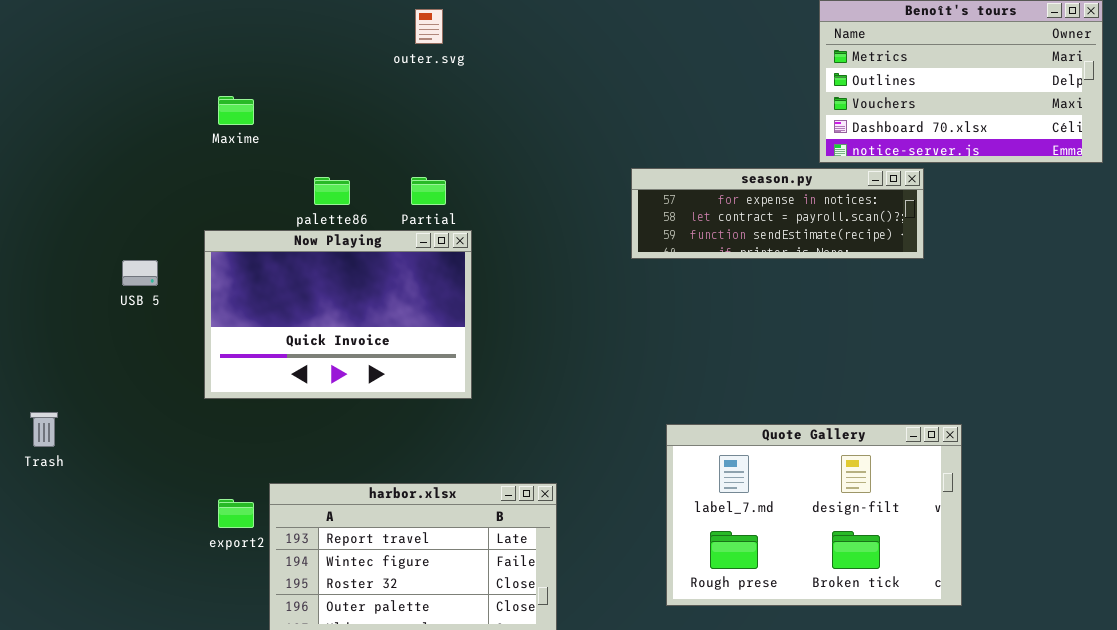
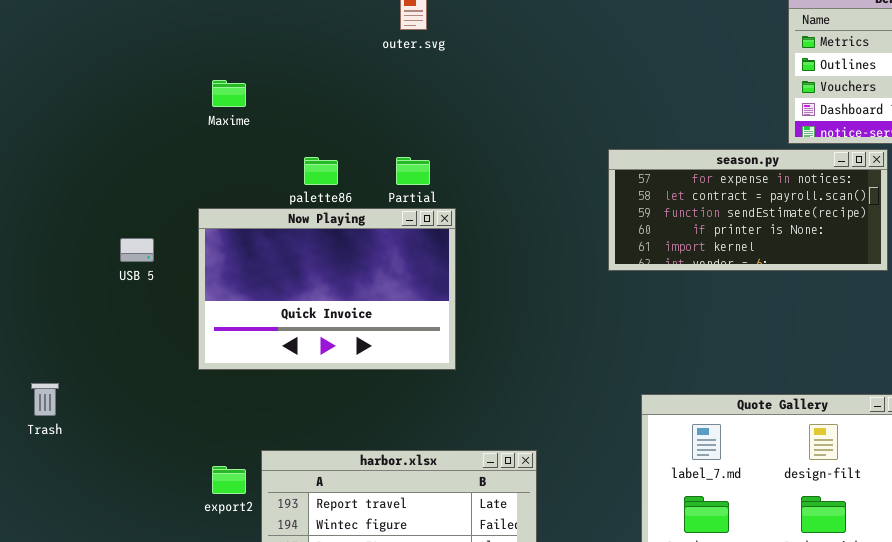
season.py: [631,168,924,259] -> [608,149,888,271], resized

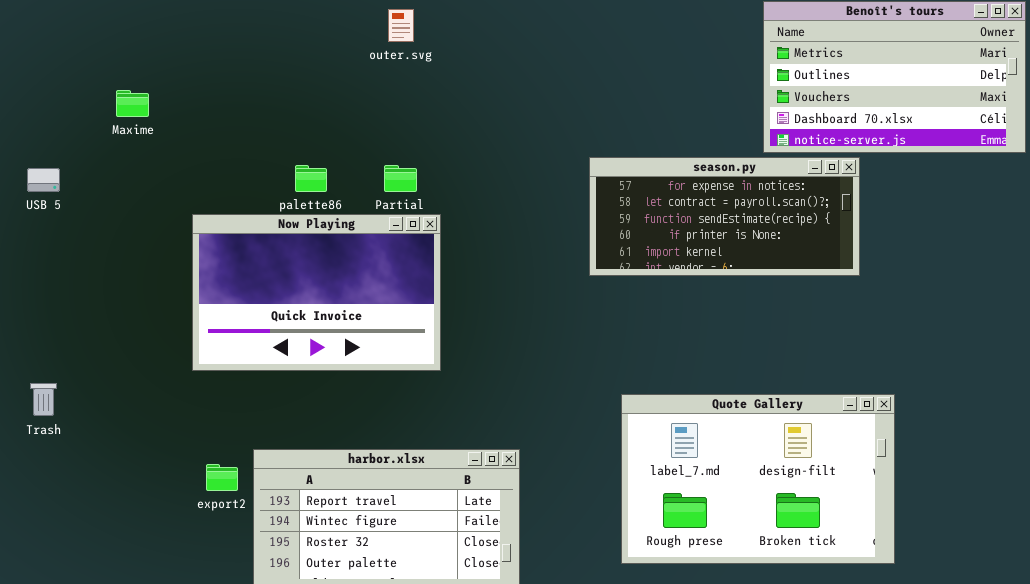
Maxime: [212,80,246,107] -> [116,90,149,117], moved
USB 5: [120,238,154,262] -> [27,168,60,192], moved

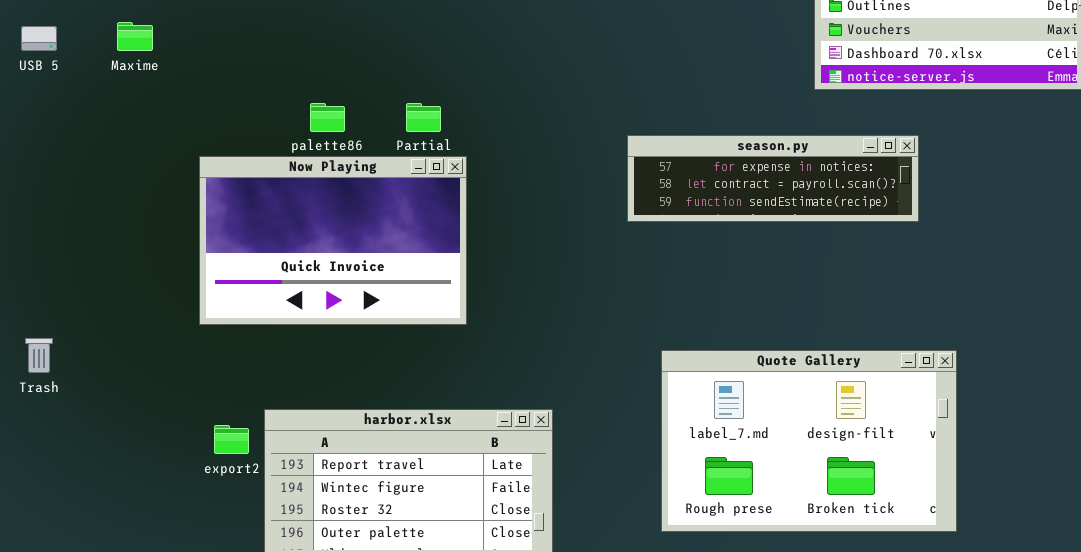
season.py: [589,157,860,276] -> [627,135,919,222], resized
USB 5: [27,168,60,192] -> [21,26,57,51], moved

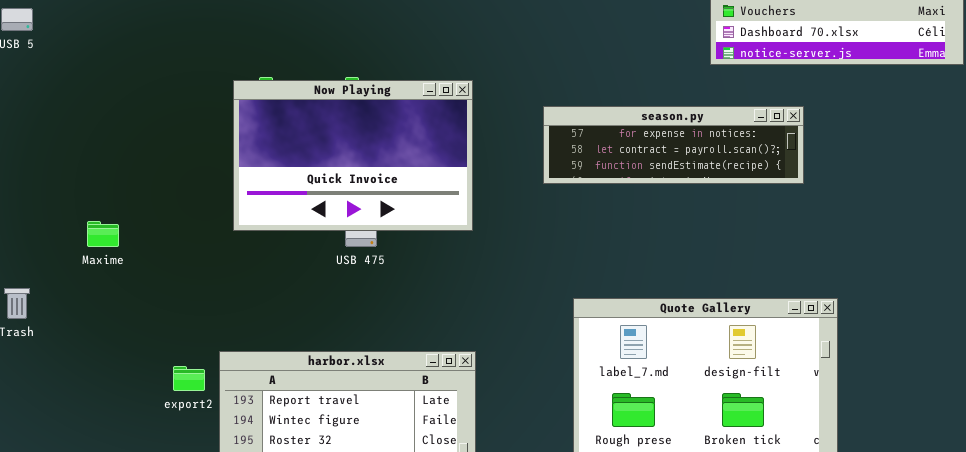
Maxime: [117,22,153,51] -> [87,221,119,247], moved
Now Playing: [199,156,467,325] -> [233,80,473,231], moved

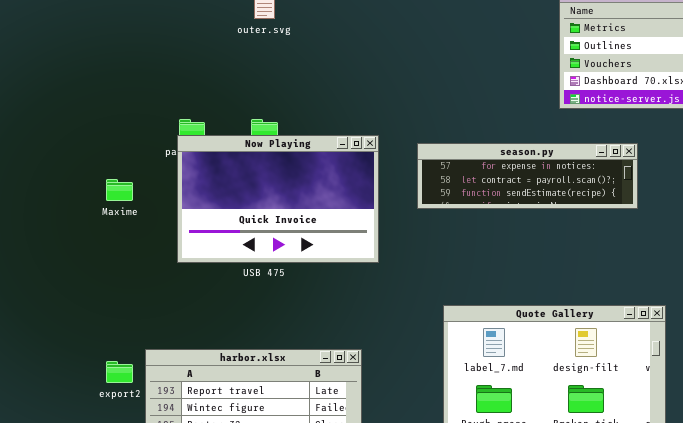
Now Playing: [233,80,473,231] -> [177,135,379,263], moved
Maxime: [87,221,119,247] -> [106,179,133,201], moved

